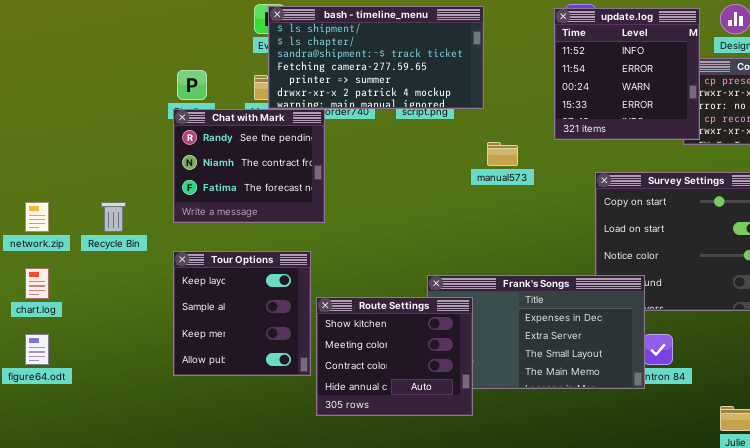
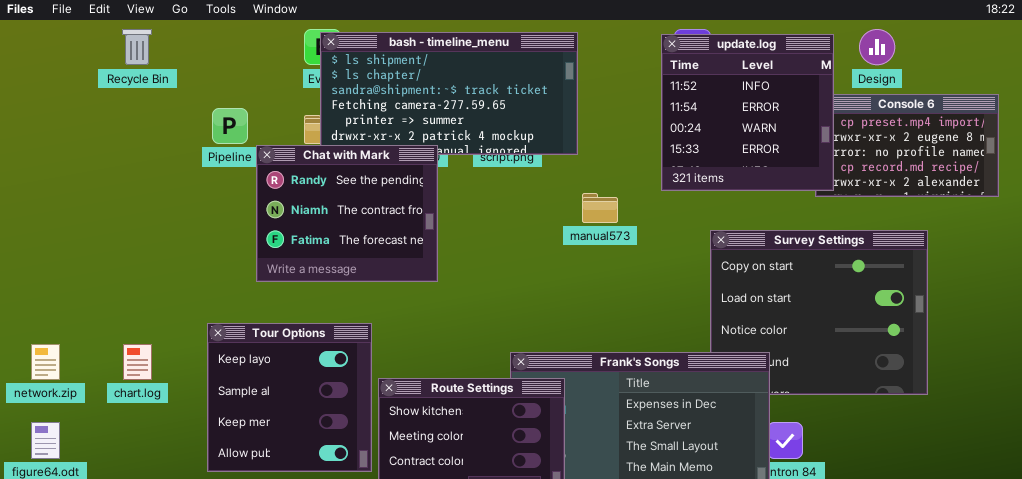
Chat with Mark: [173,109,325,223] -> [256,145,438,282], moved
network.zip: [25,202,49,232] -> [31,344,60,380], moved
Recycle Bin: [101,202,126,232] -> [122,29,152,65], moved
chart.log: [25,268,49,299] -> [123,344,152,380], moved

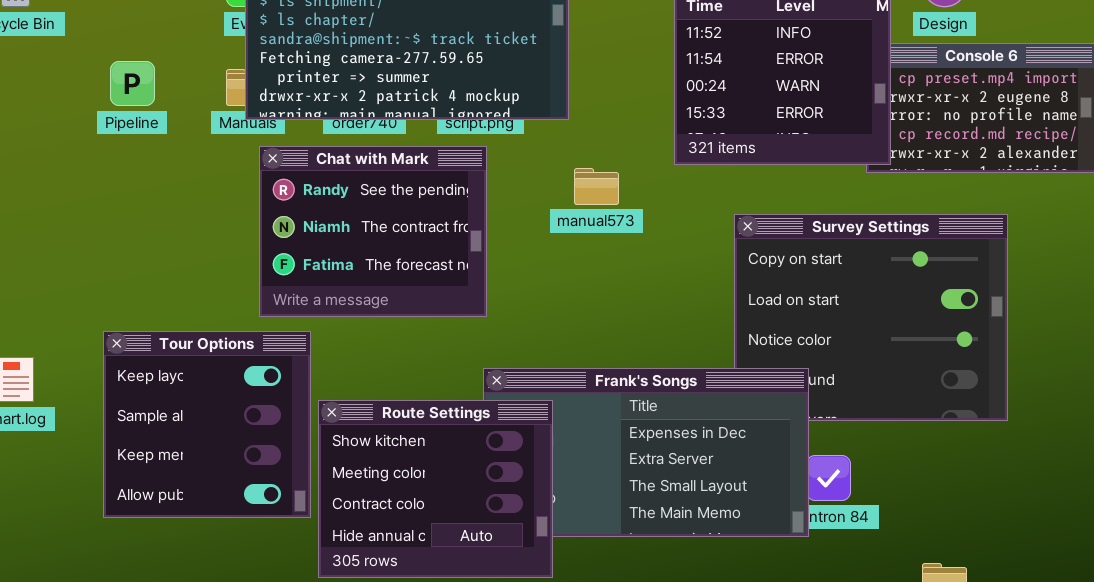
Chat with Mark: [256,145,438,282] -> [259,146,487,317], moved

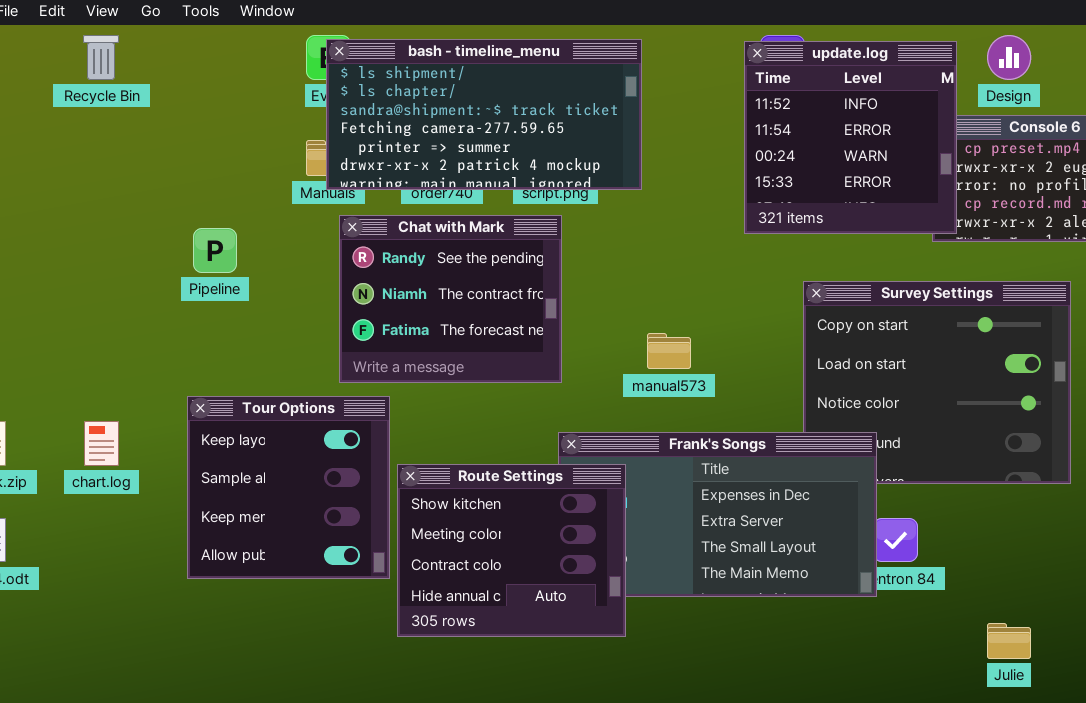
Pipeline: [110,61,155,106] -> [193,228,237,273], moved
manual573: [574,168,619,205] -> [647,333,691,369], moved

